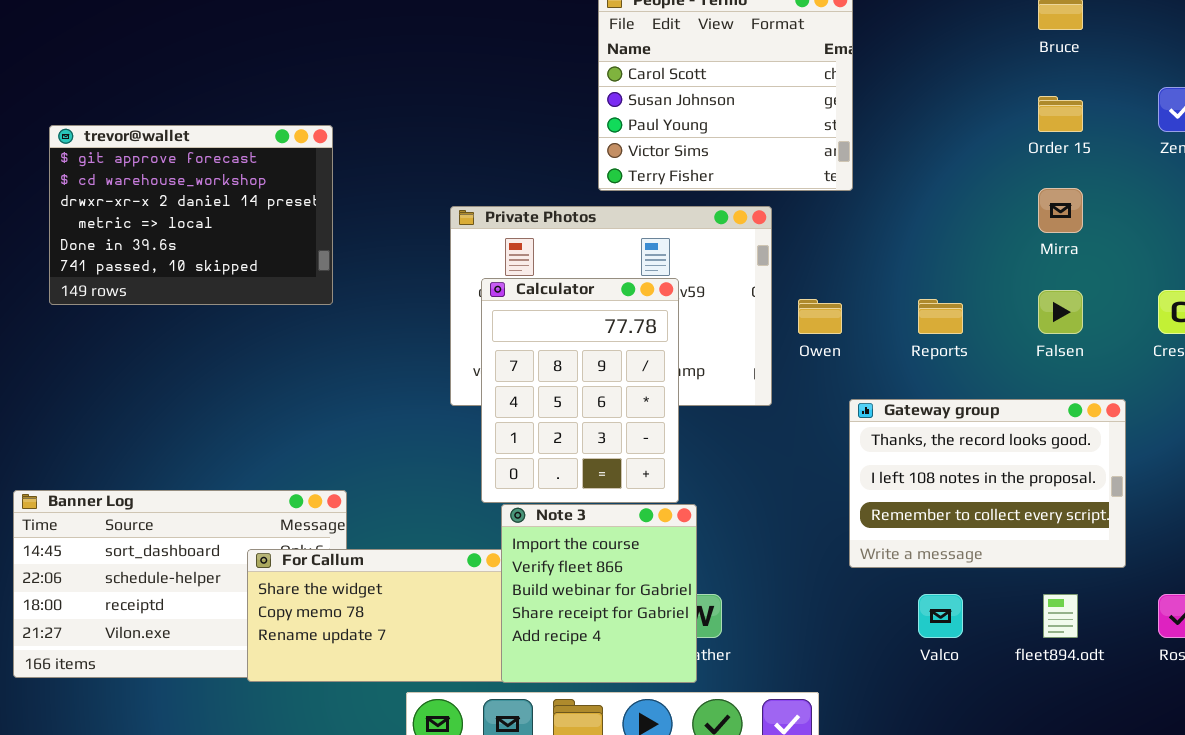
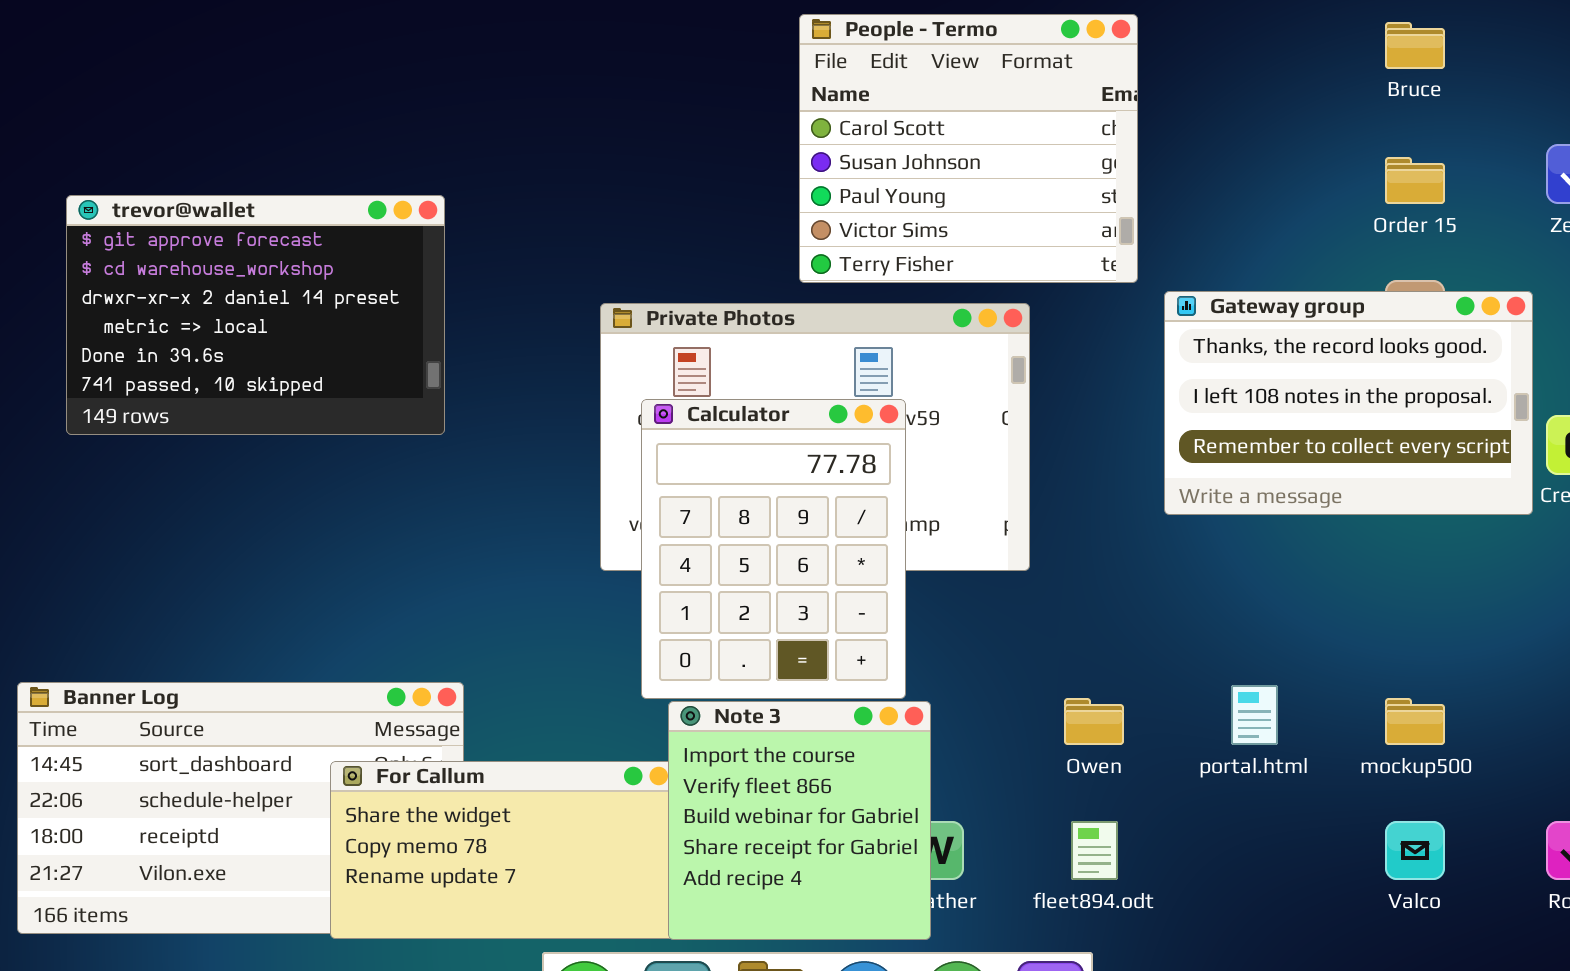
Owen: [798,299,842,334] -> [1064,698,1124,745], moved
Gateway group: [849,399,1126,568] -> [1164,291,1533,515], moved
Valco: [918,594,963,638] -> [1385,821,1445,880], moved
fleet894.odt: [1043,594,1078,638] -> [1071,821,1118,880], moved

